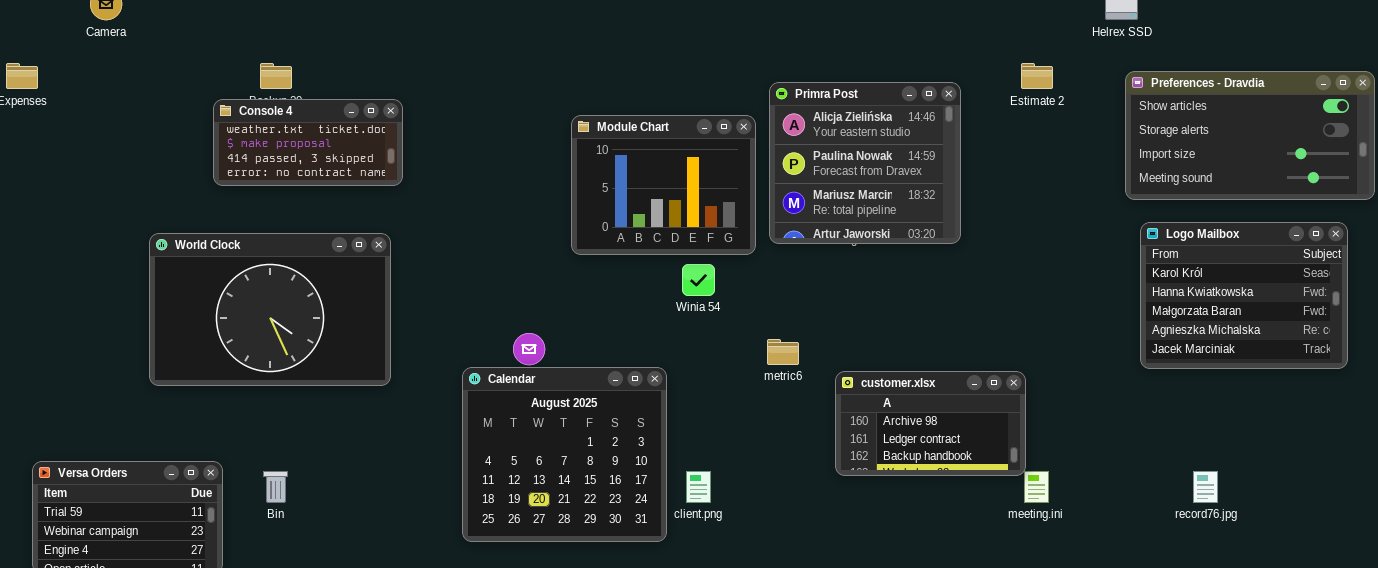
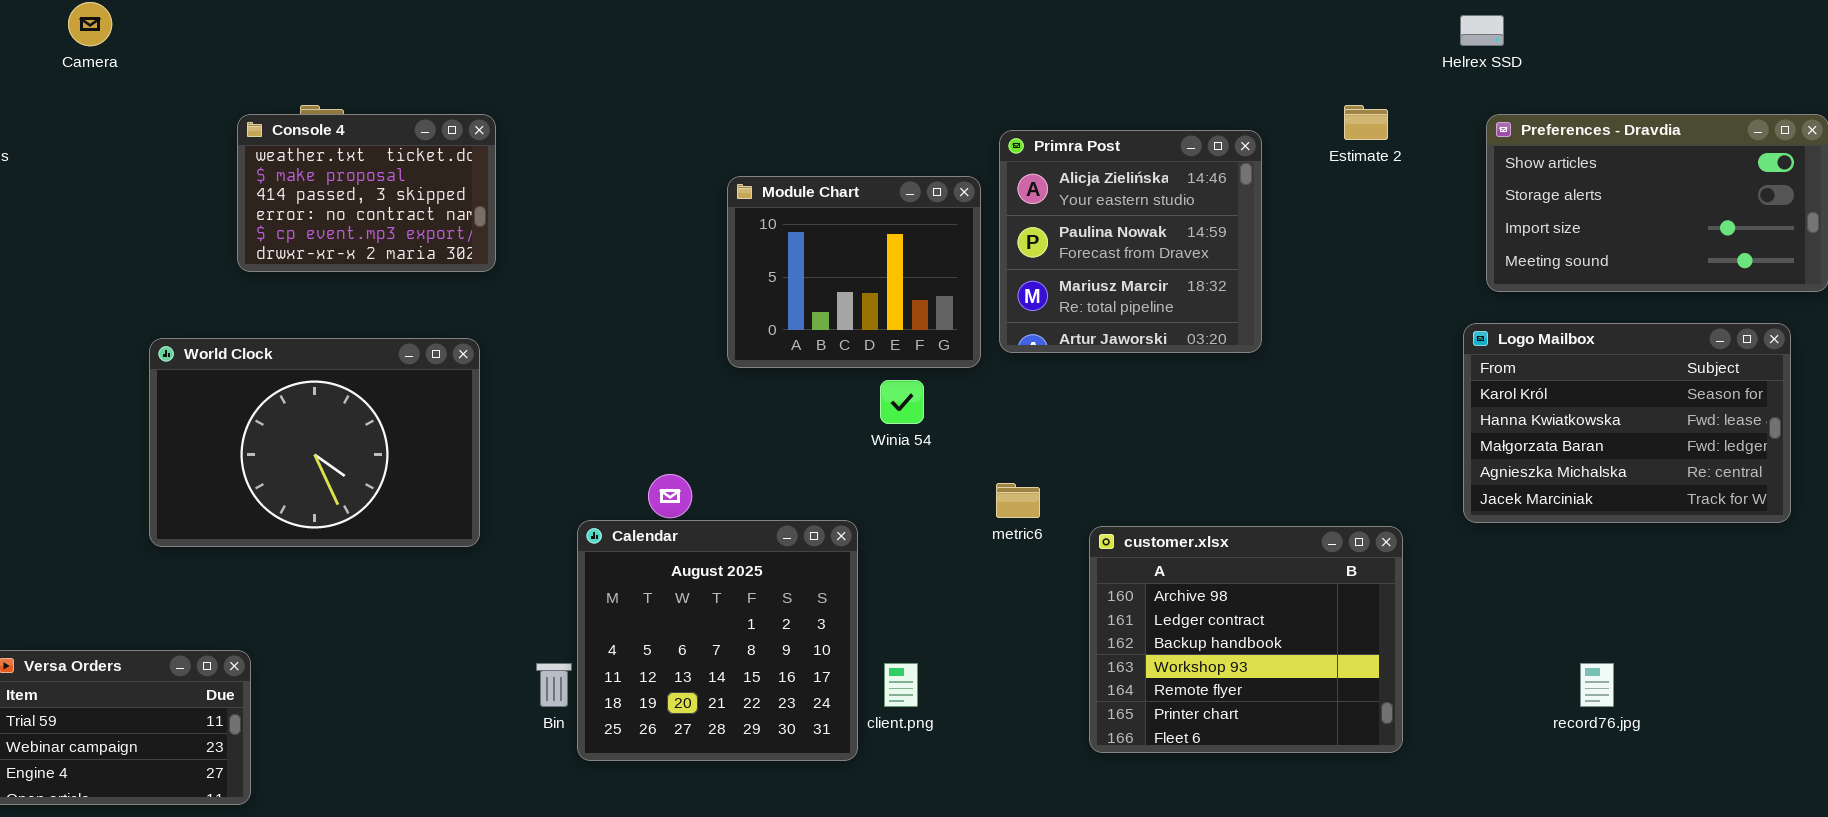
Console 4: [213,99,403,186] -> [237,114,496,272], resized
Logo Mailbox: [1140,222,1348,369] -> [1463,323,1791,523], resized
customer.xlsx: [835,371,1026,476] -> [1089,526,1403,753], resized
Bin: [263,471,288,503] -> [536,663,572,707], moved

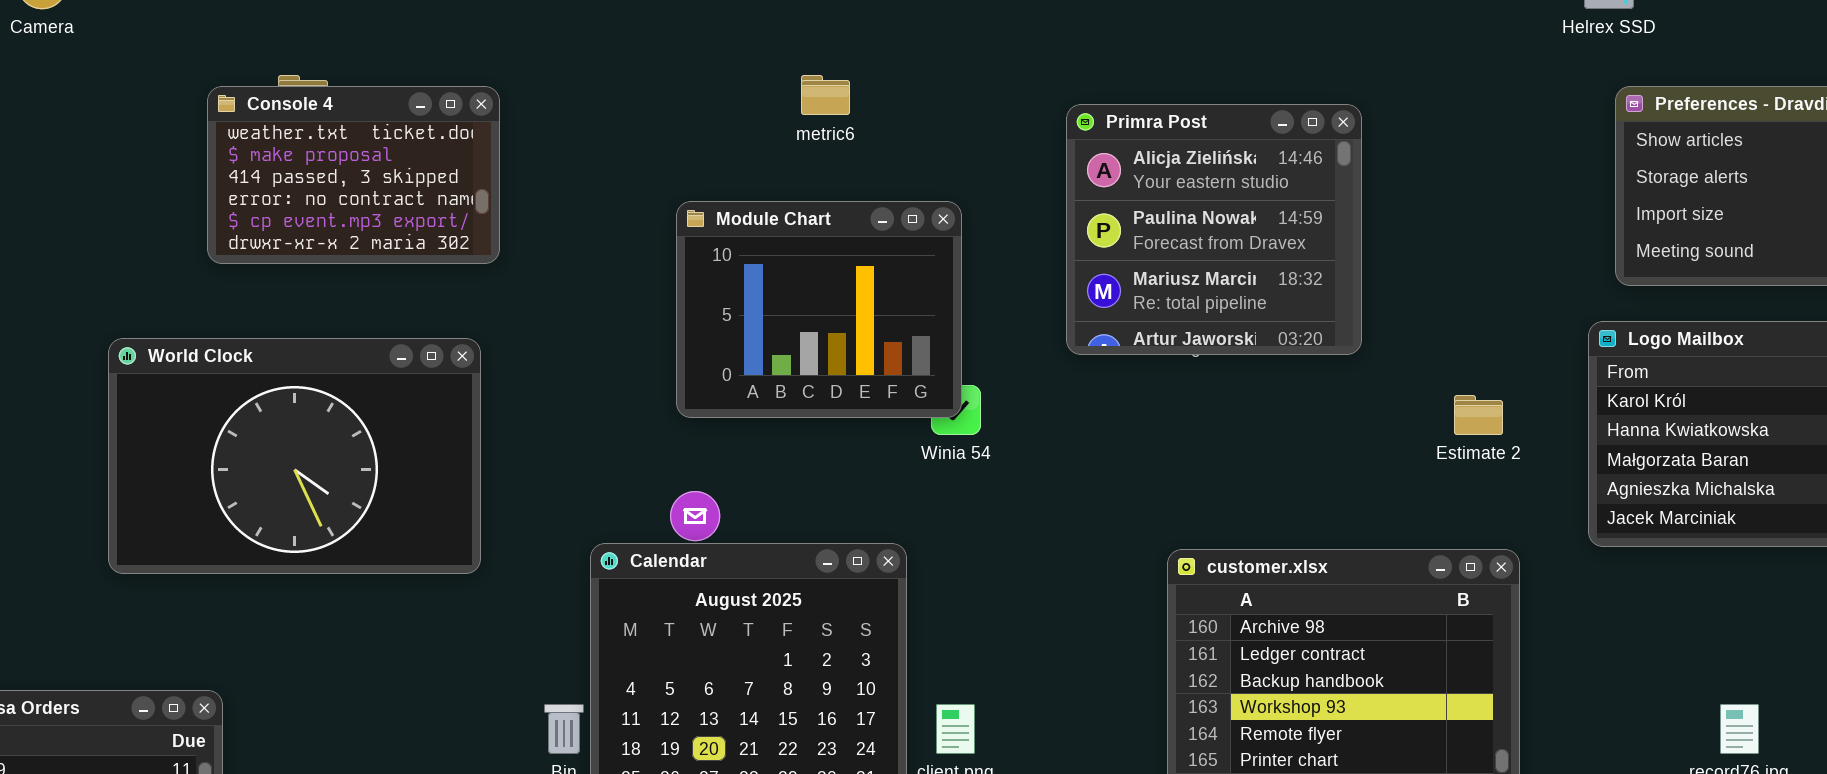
Estimate 2: [1344,105,1388,140] -> [1454,395,1503,435], moved
Module Chart: [727,176,981,368] -> [676,201,962,418], moved
metric6: [996,483,1040,518] -> [801,75,850,115], moved

